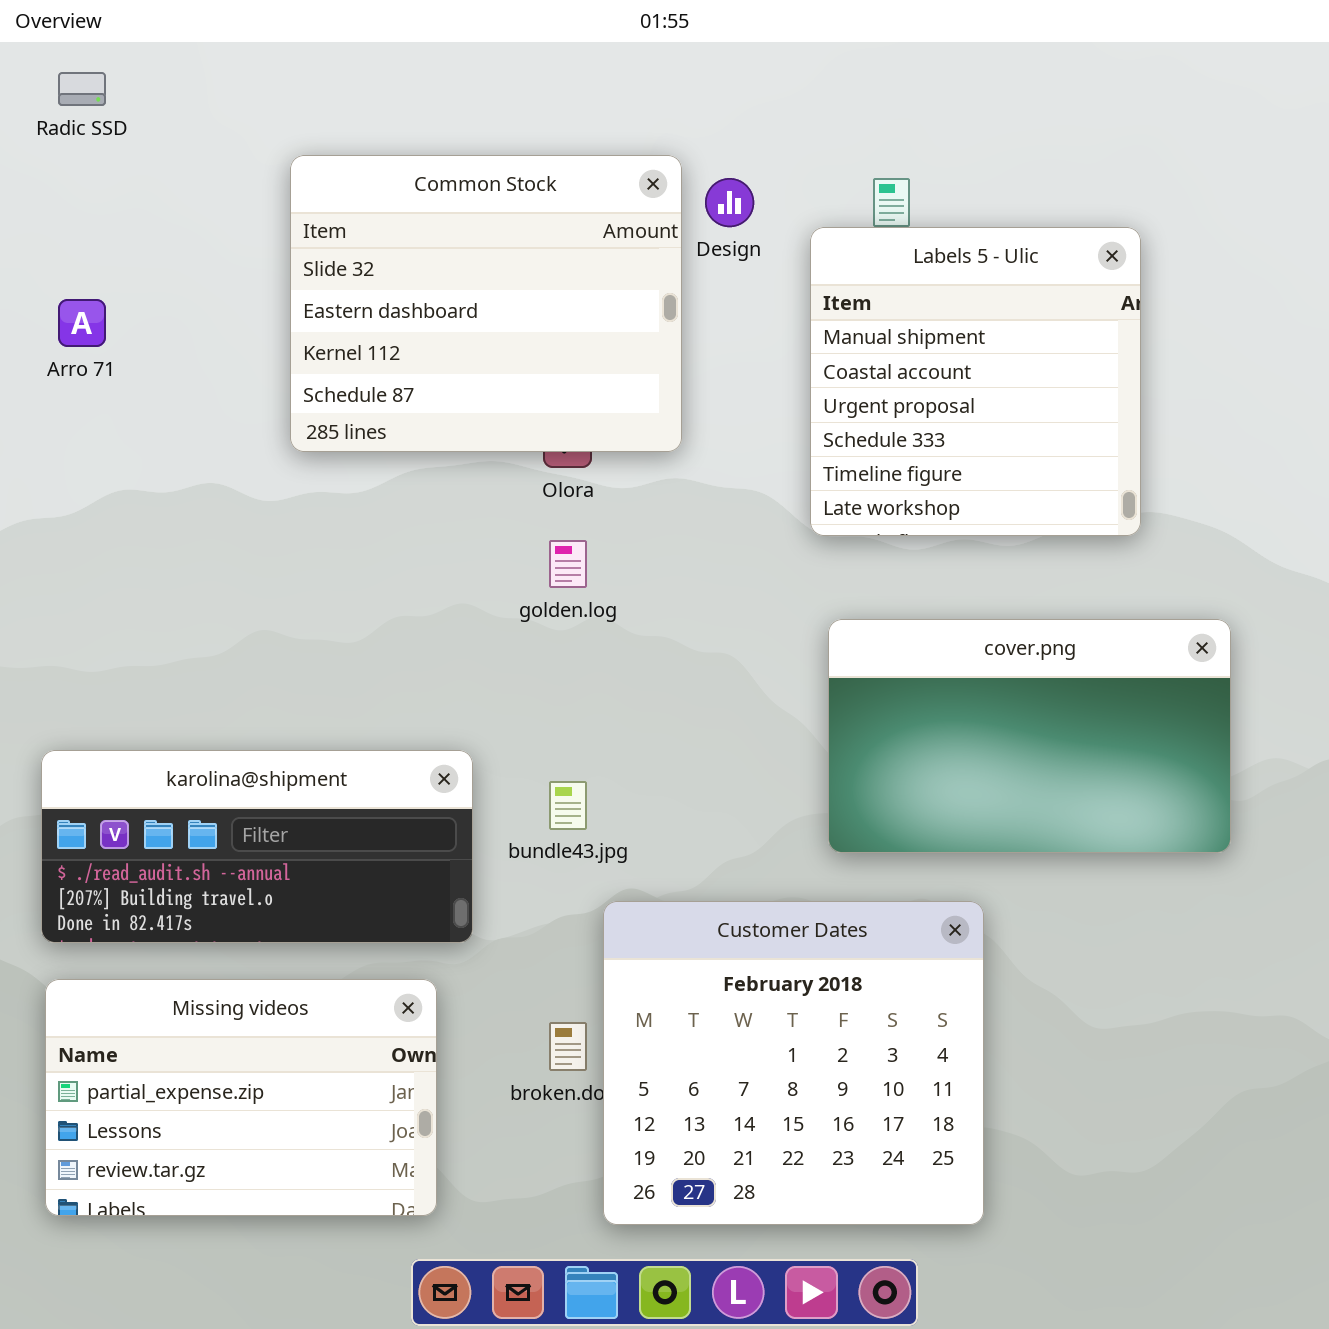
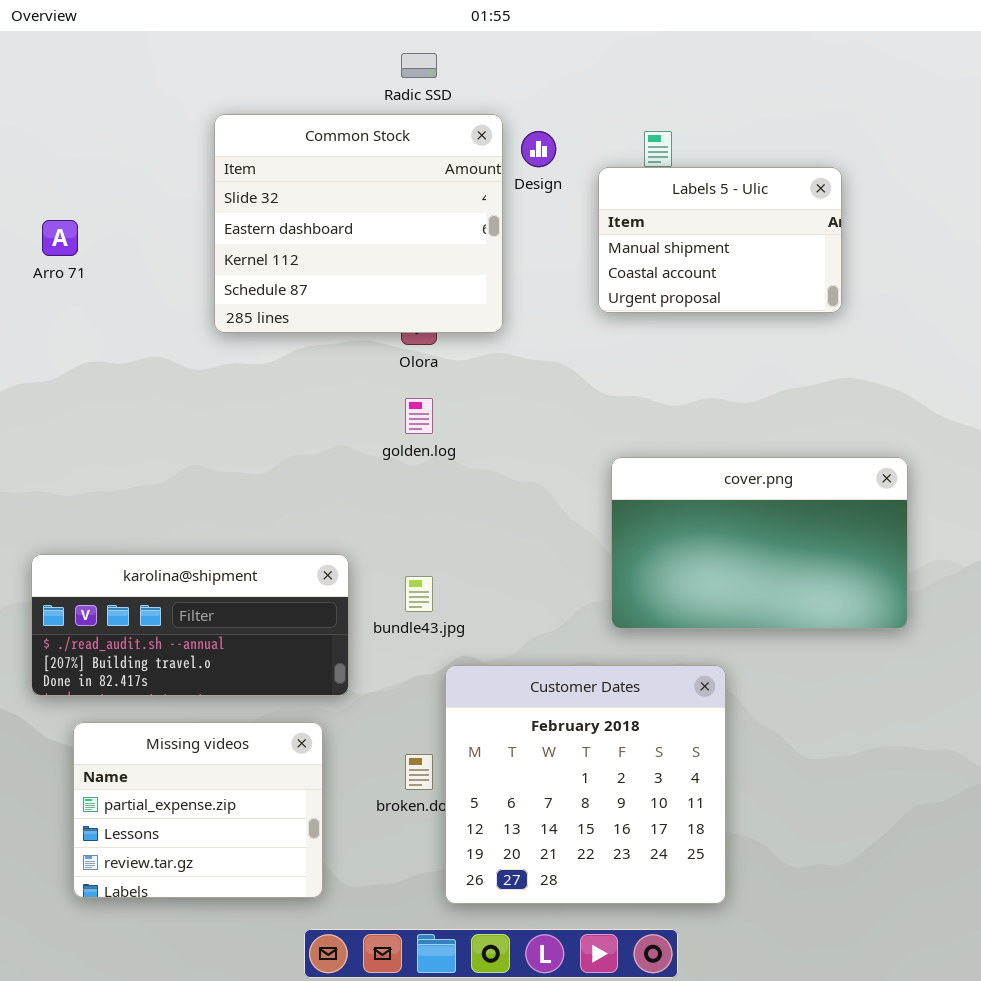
Radic SSD: [58,72,106,106] -> [401,53,437,78], moved
Labels 5 - Ulic: [810,227,1141,536] -> [598,167,842,313], resized
Missing videos: [45,979,437,1216] -> [73,722,323,898], resized

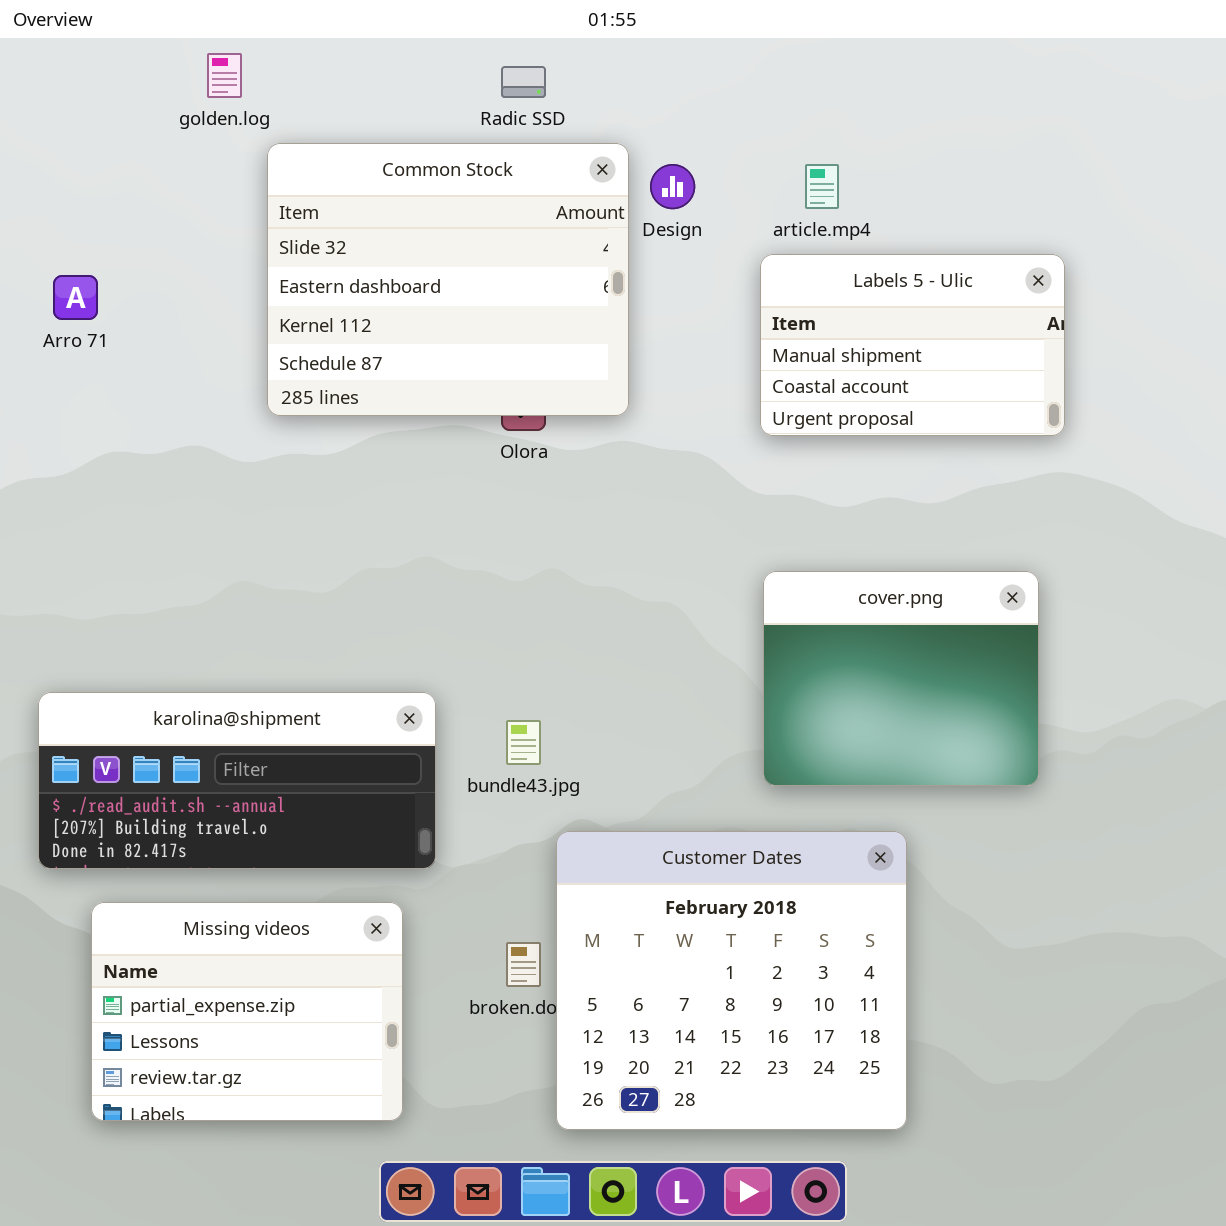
Labels 5 - Ulic: [598,167,842,313] -> [760,254,1065,436], moved
golden.log: [405,398,433,434] -> [207,53,242,98], moved
cover.png: [611,457,908,629] -> [763,571,1039,786], resized

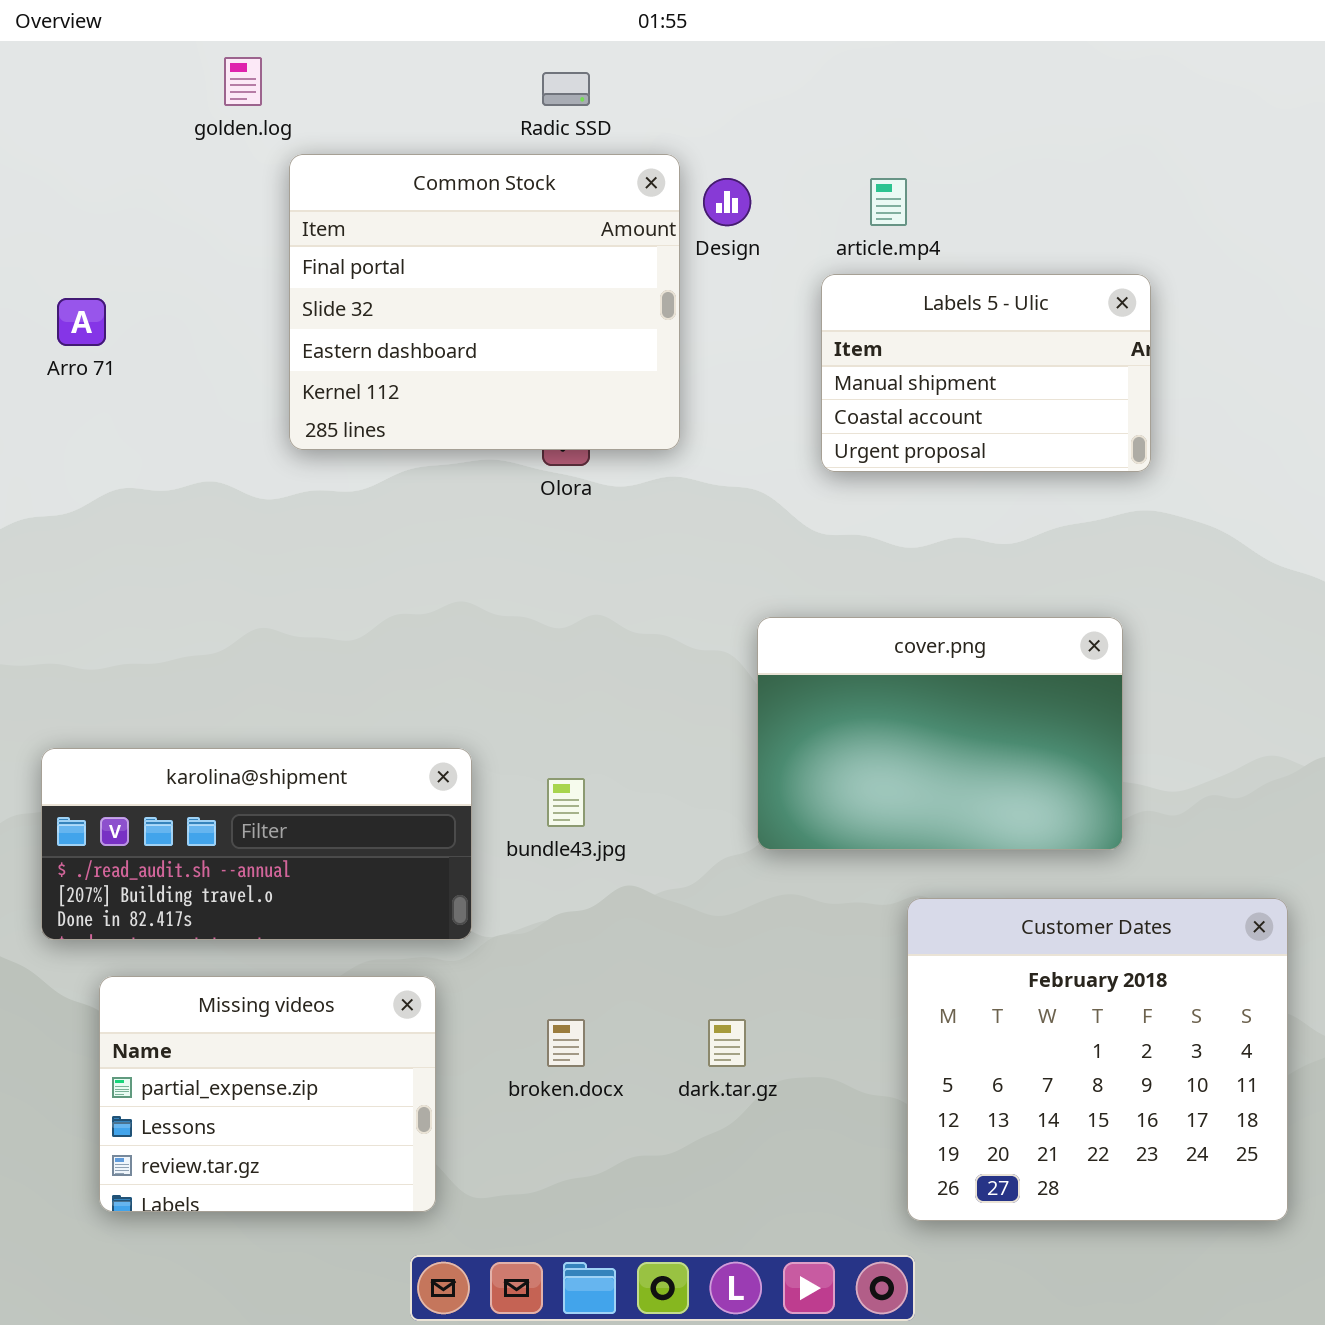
Common Stock: [267,143,629,416] -> [289,154,680,450], scrolled up 1 row
cover.png: [763,571,1039,786] -> [757,617,1123,850], resized
Customer Dates: [556,831,907,1130] -> [907,898,1288,1221], moved

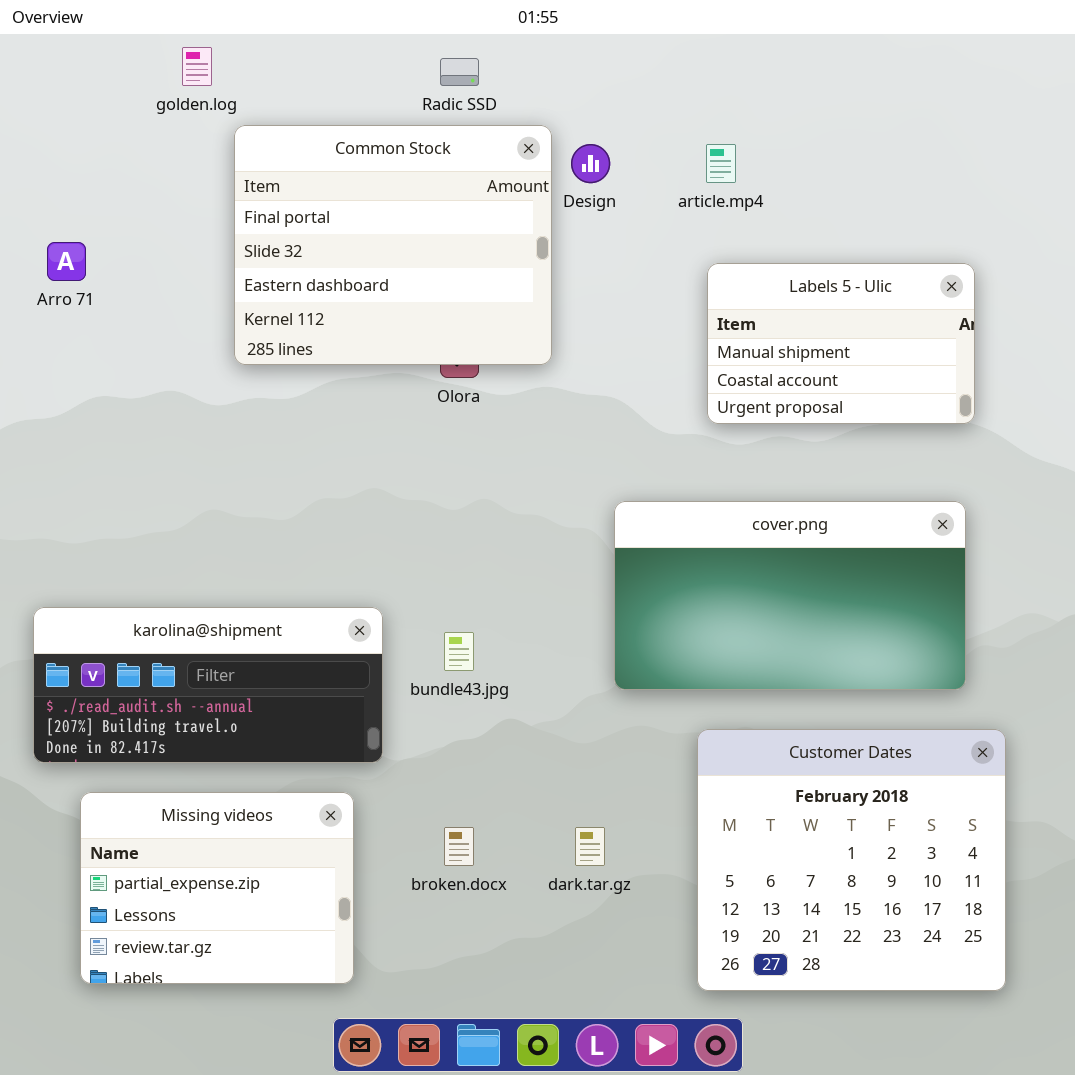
Labels 5 - Ulic: [821,274,1151,472] -> [707,263,975,424], moved
cover.png: [757,617,1123,850] -> [614,501,966,690], resized
Customer Dates: [907,898,1288,1221] -> [697,729,1006,991], moved

